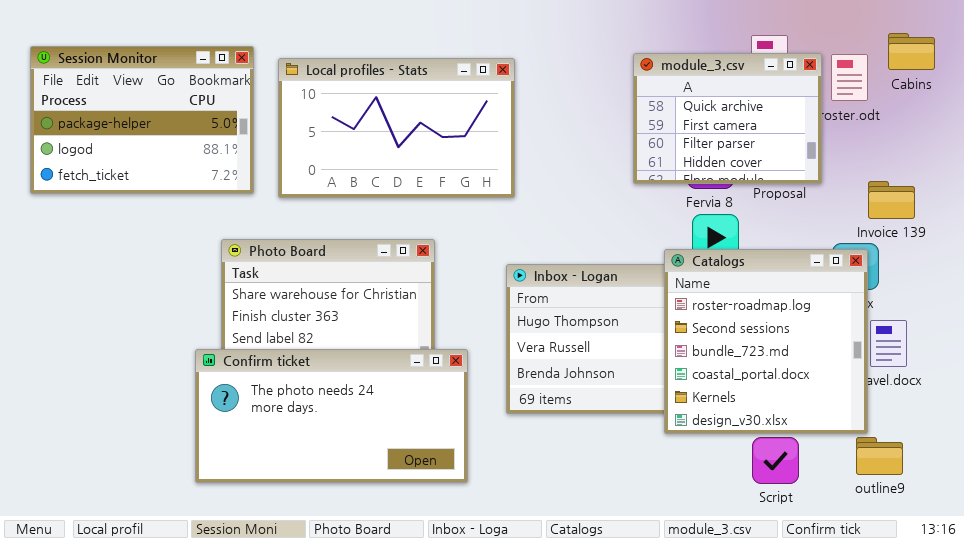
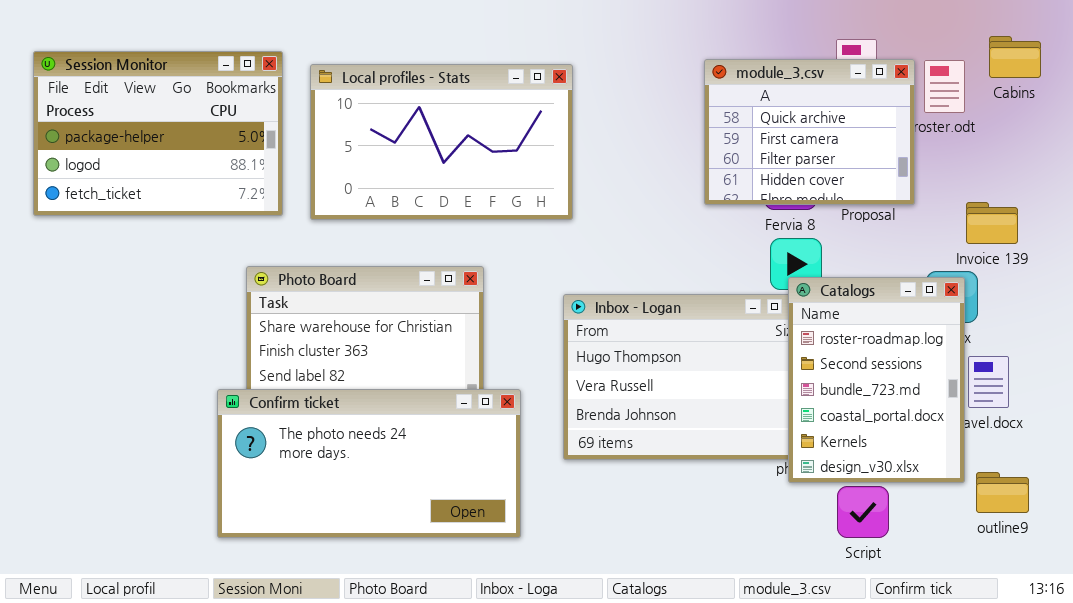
Catalogs: [664,249,868,434] -> [788,277,965,483], resized
outline9: [856,437,903,475] -> [976,472,1029,513], moved

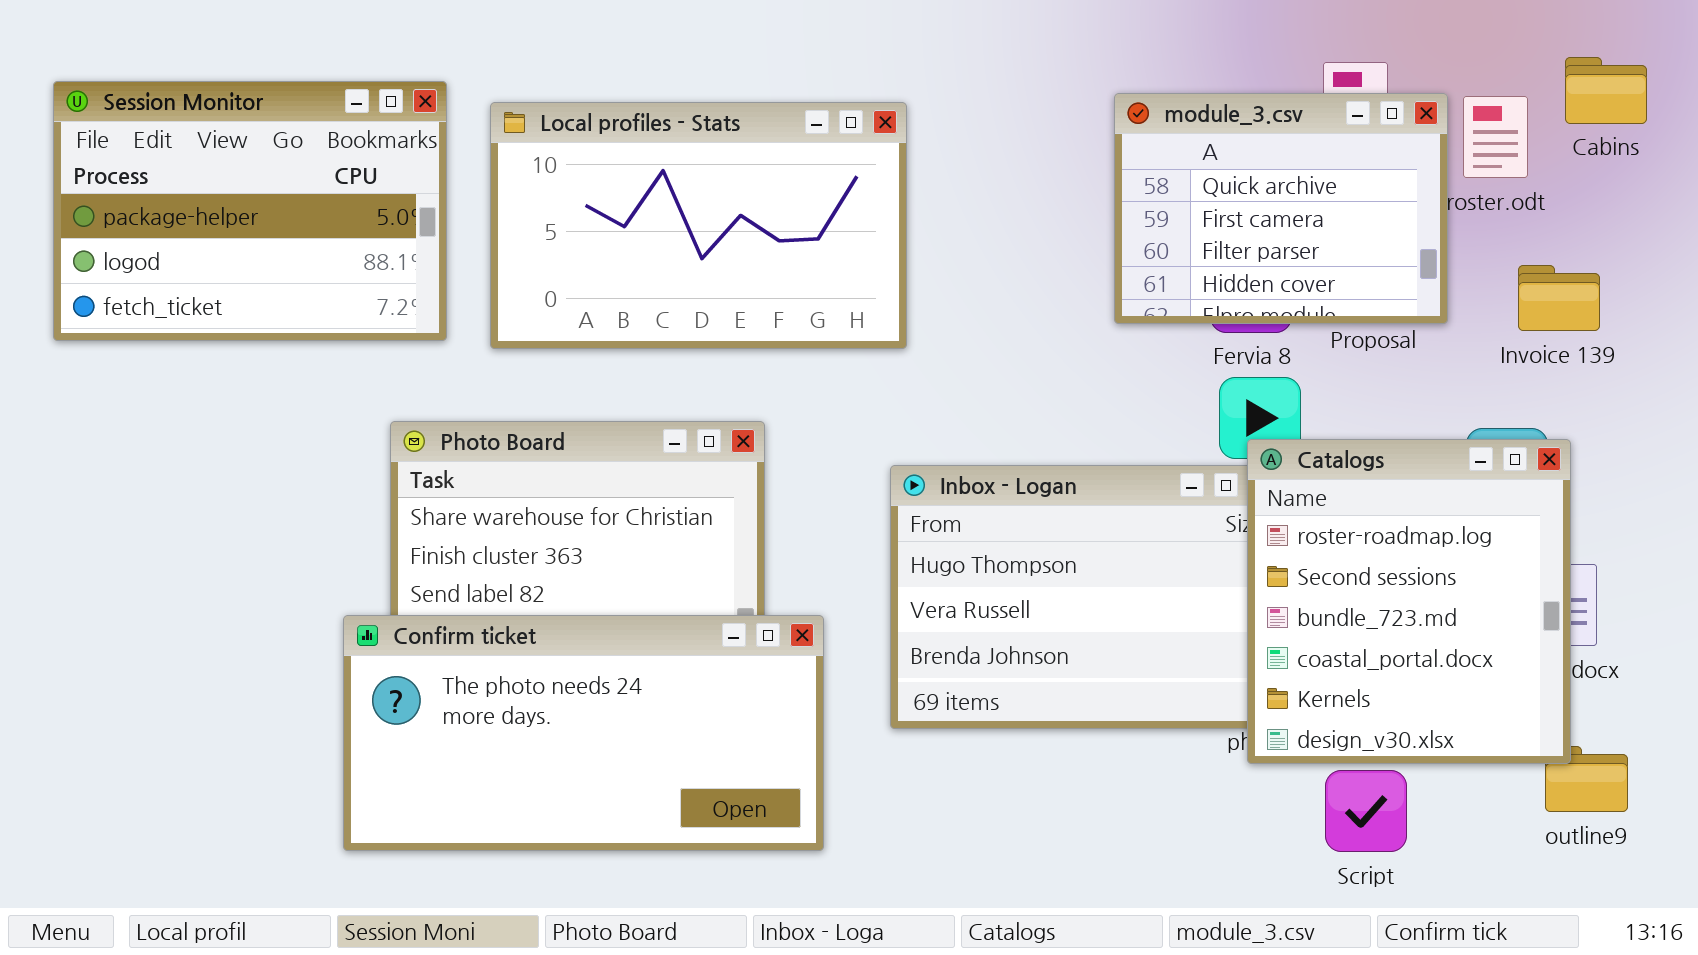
Invoice 139: [966,202,1018,244] -> [1518,265,1600,331], moved
Catalogs: [788,277,965,483] -> [1247,439,1571,764], resized

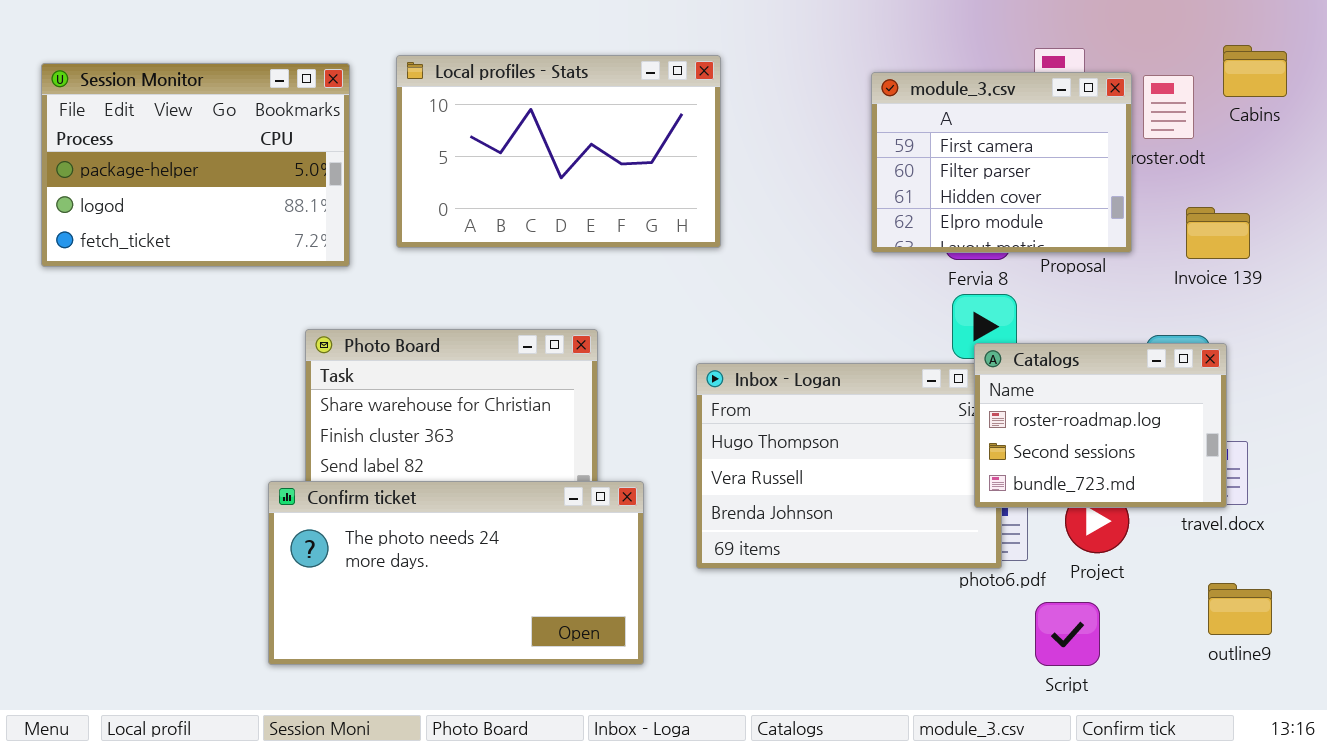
module_3.csv: [1114,93,1448,324] -> [871,72,1132,253], scrolled down 1 row
Local profiles - Stats: [490,102,907,349] -> [396,55,721,248], moved
Catalogs: [1247,439,1571,764] -> [974,343,1227,508], resized

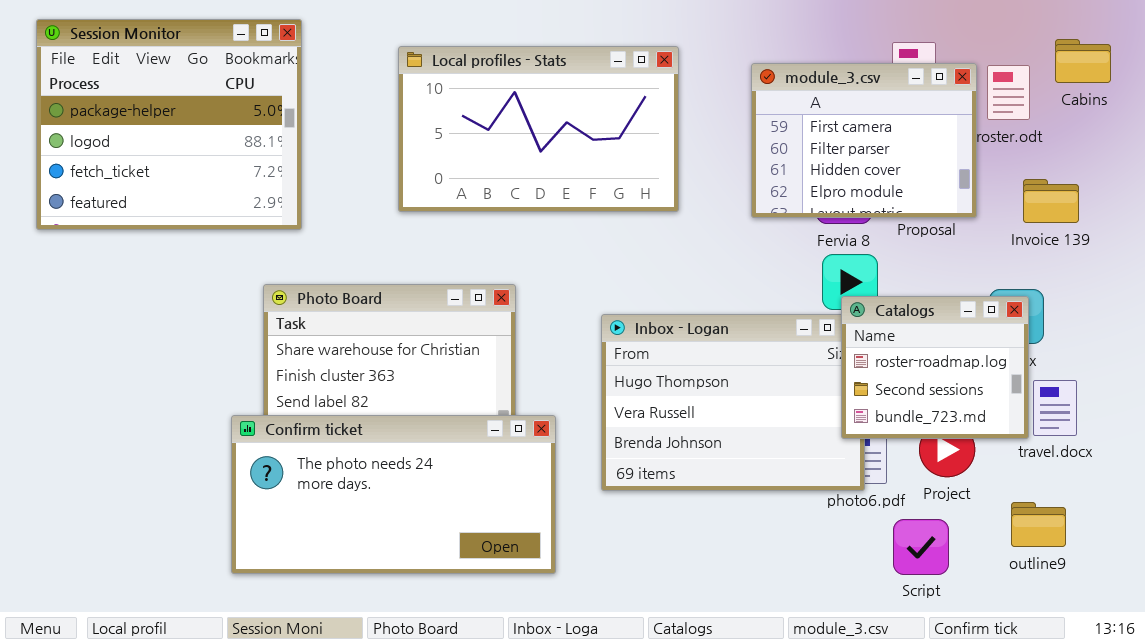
Local profiles - Stats: [396,55,721,248] -> [398,46,679,212], moved
Session Monitor: [41,63,350,267] -> [36,19,302,230], resized
Catalogs: [974,343,1227,508] -> [841,296,1029,439], resized
outline9: [1208,583,1272,635] -> [1011,502,1066,547], moved

